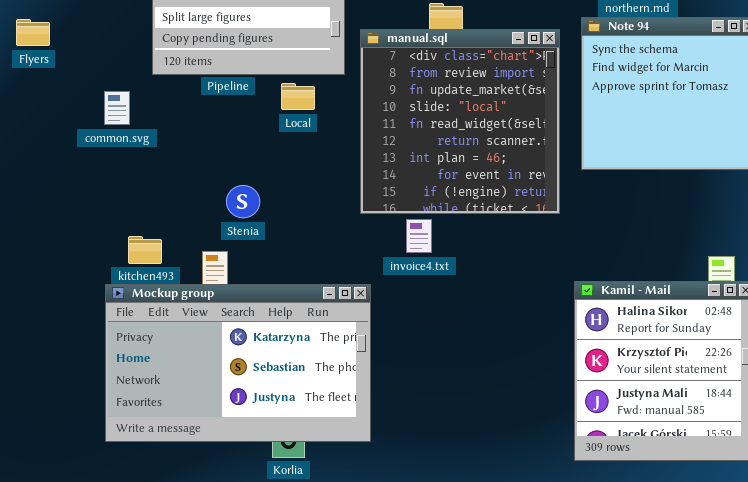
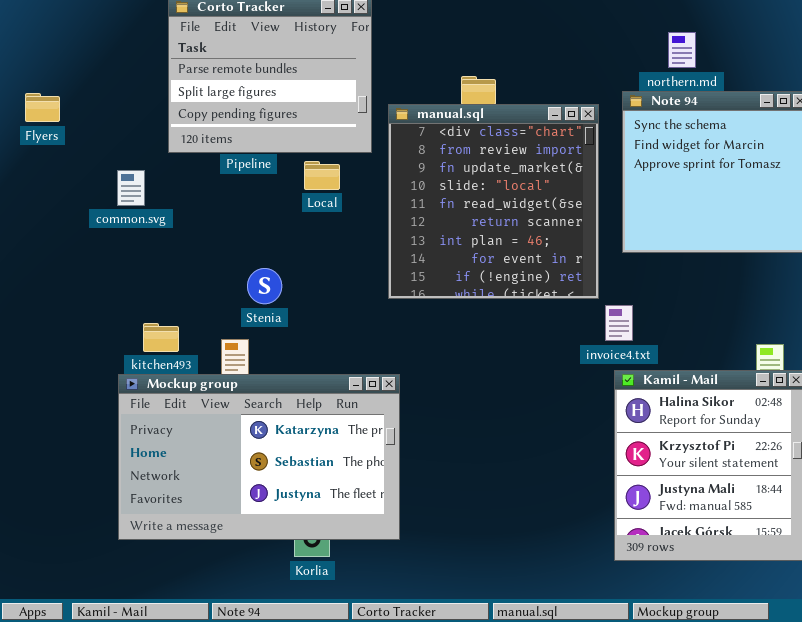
invoice4.txt: [406,219,432,253] -> [605,305,633,341], moved

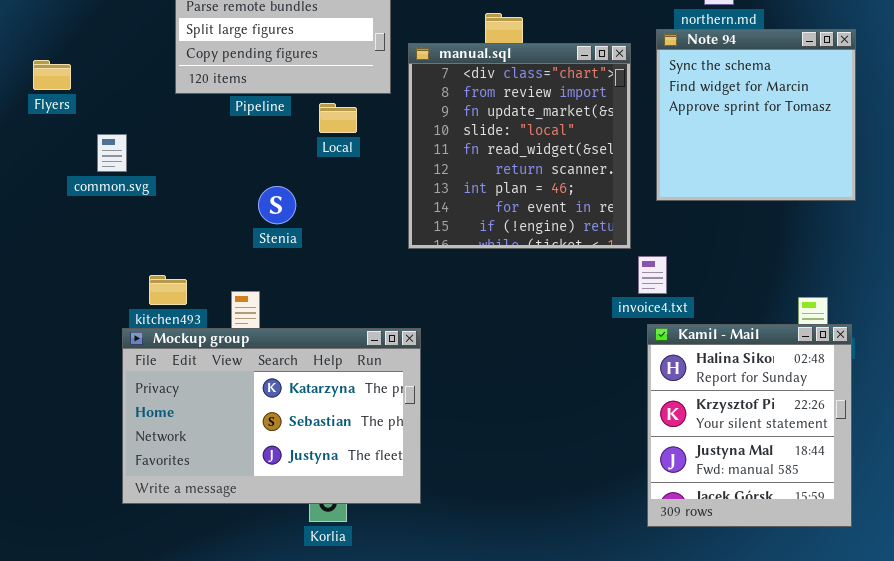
Flyers: [25,93,60,122] -> [33,60,71,90], moved
common.svg: [117,170,145,206] -> [97,134,127,172], moved
Stenia: [247,268,282,304] -> [258,186,296,224], moved

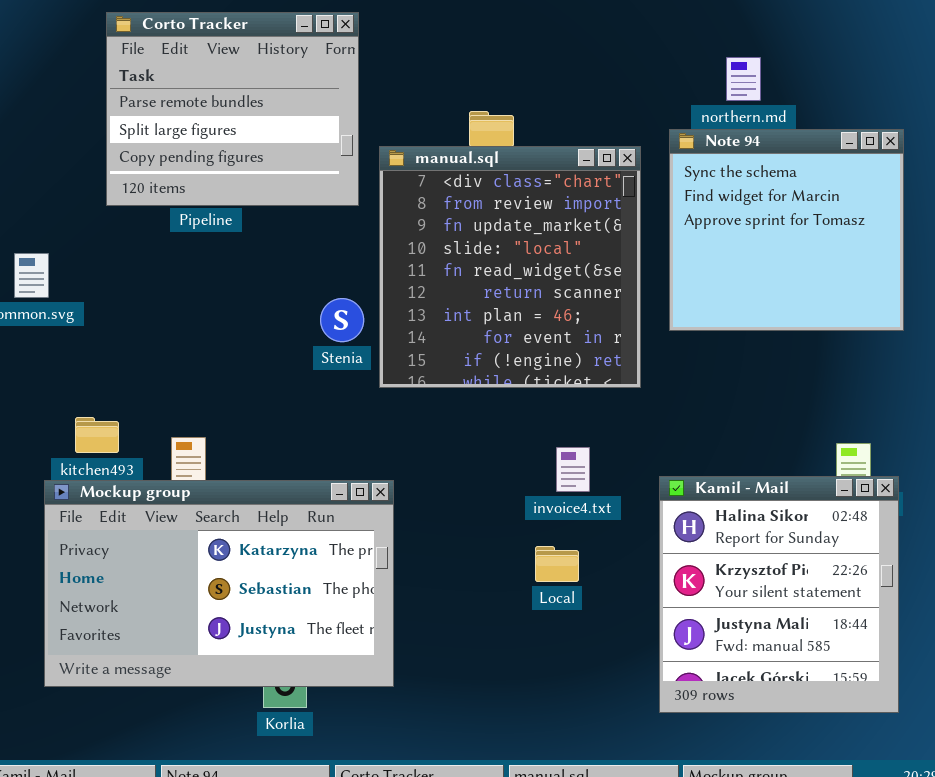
Local: [319,103,357,133] -> [535,546,579,582], moved
Stenia: [258,186,296,224] -> [320,298,364,342], moved
invoice4.txt: [638,256,667,294] -> [556,447,590,492], moved

